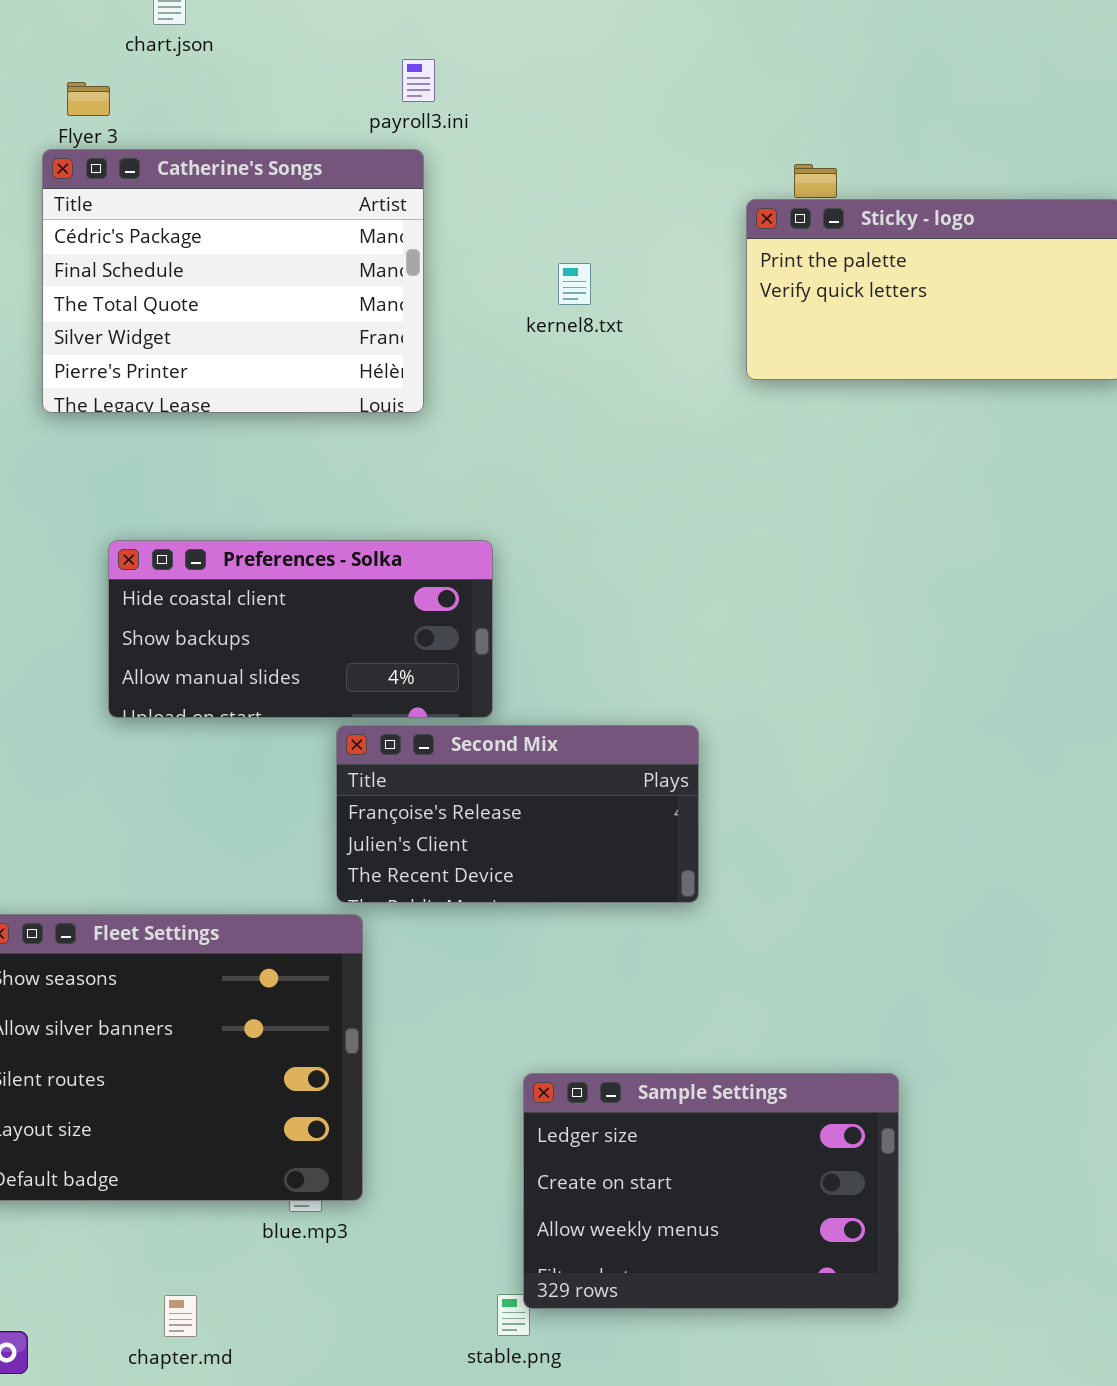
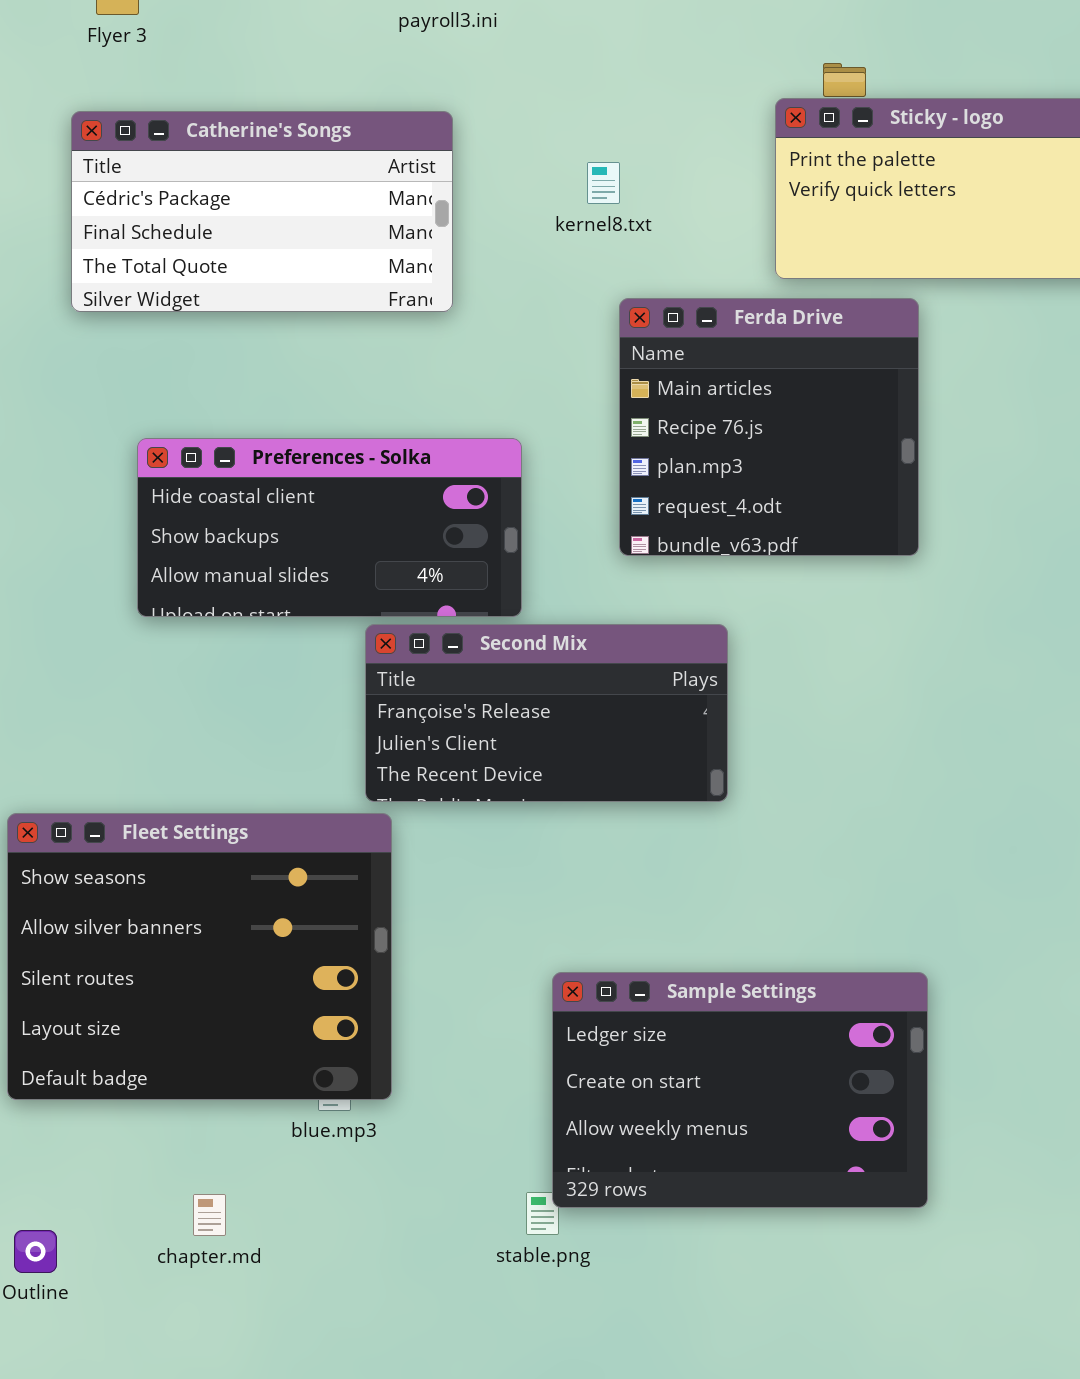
Catherine's Songs: [42,149,424,413] -> [71,111,453,312], resized
Ferda Drive: none -> [619,298,919,556], opened

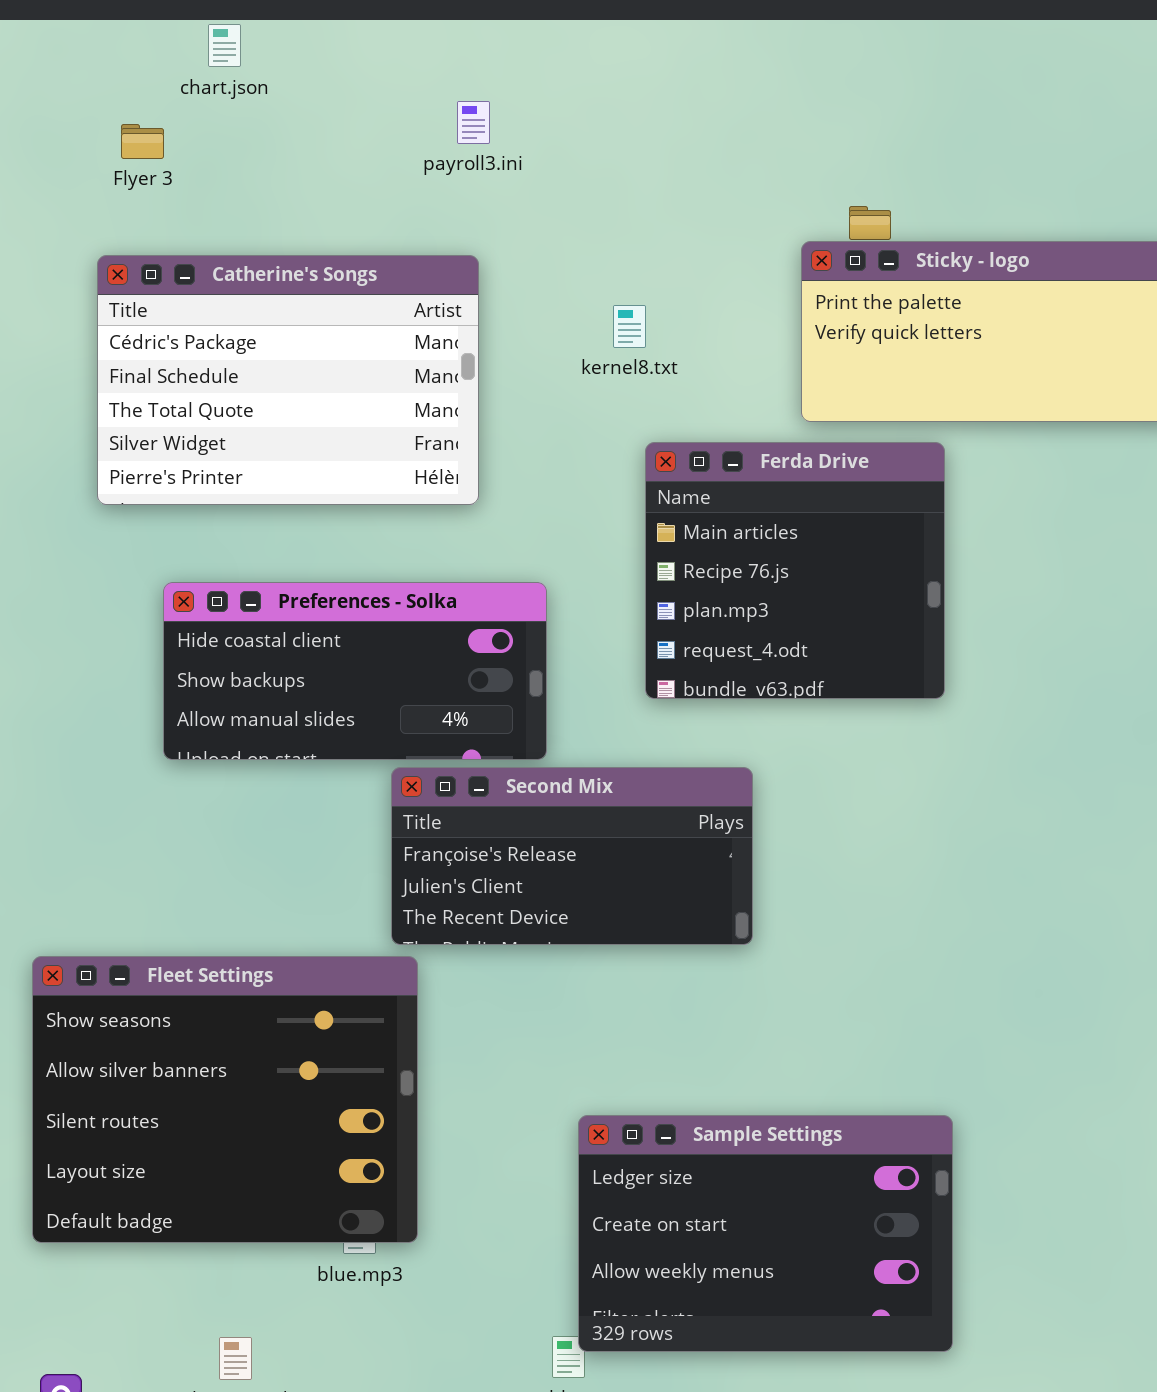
Catherine's Songs: [71,111,453,312] -> [97,255,479,505], resized

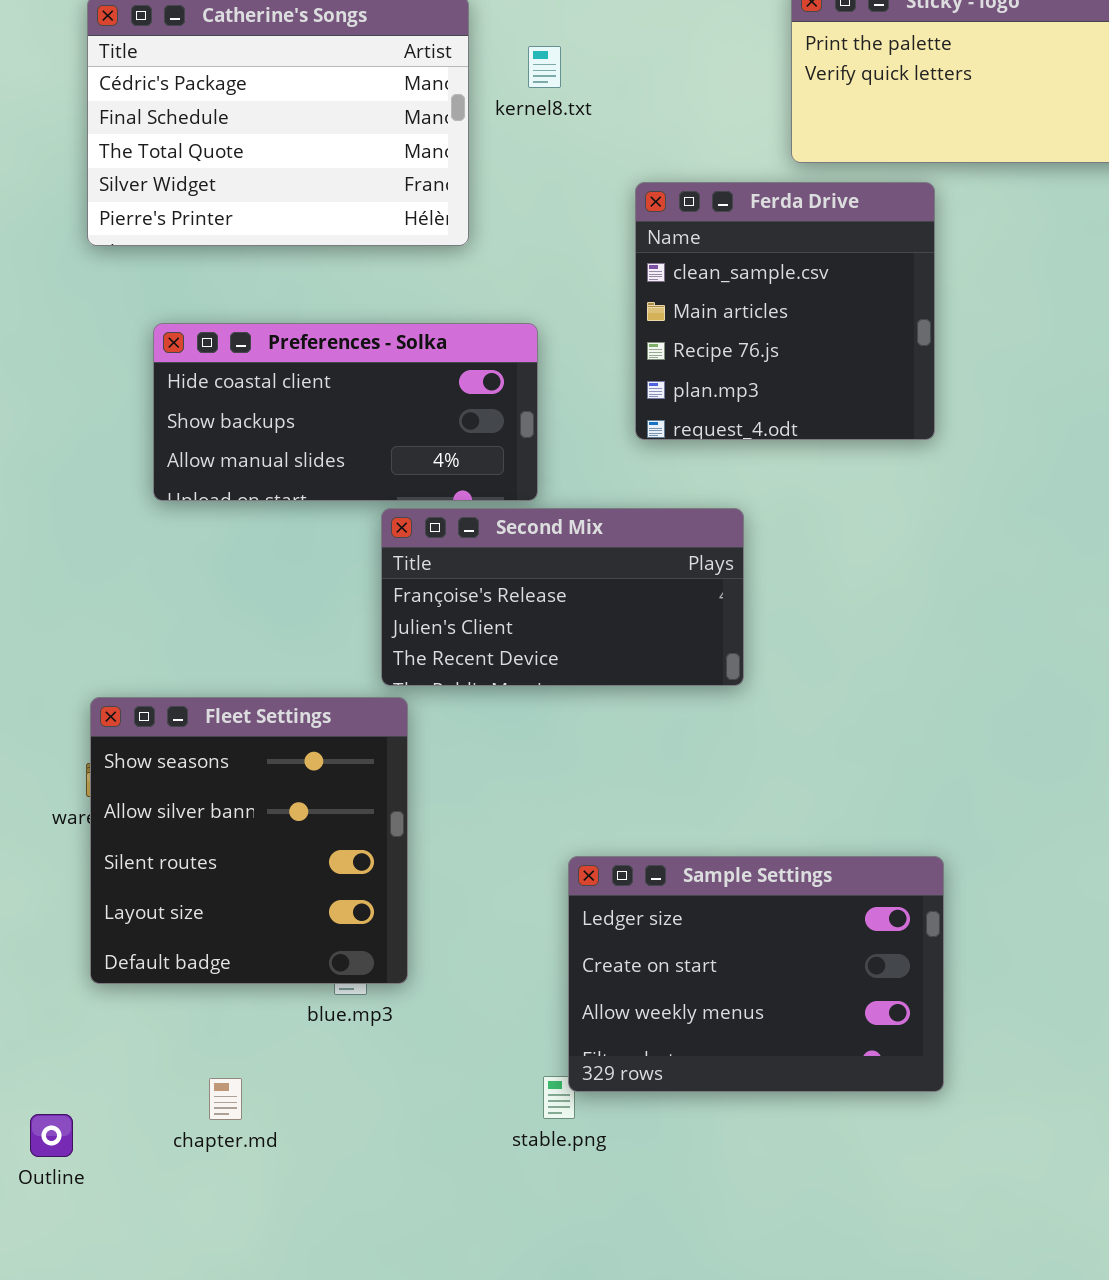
kernel8.txt: [613,305,646,348] -> [528,46,561,88], moved
Ferda Drive: [645,442,945,699] -> [635,182,935,440], scrolled up 1 row
Fleet Settings: [32,956,418,1243] -> [90,697,408,984], resized

